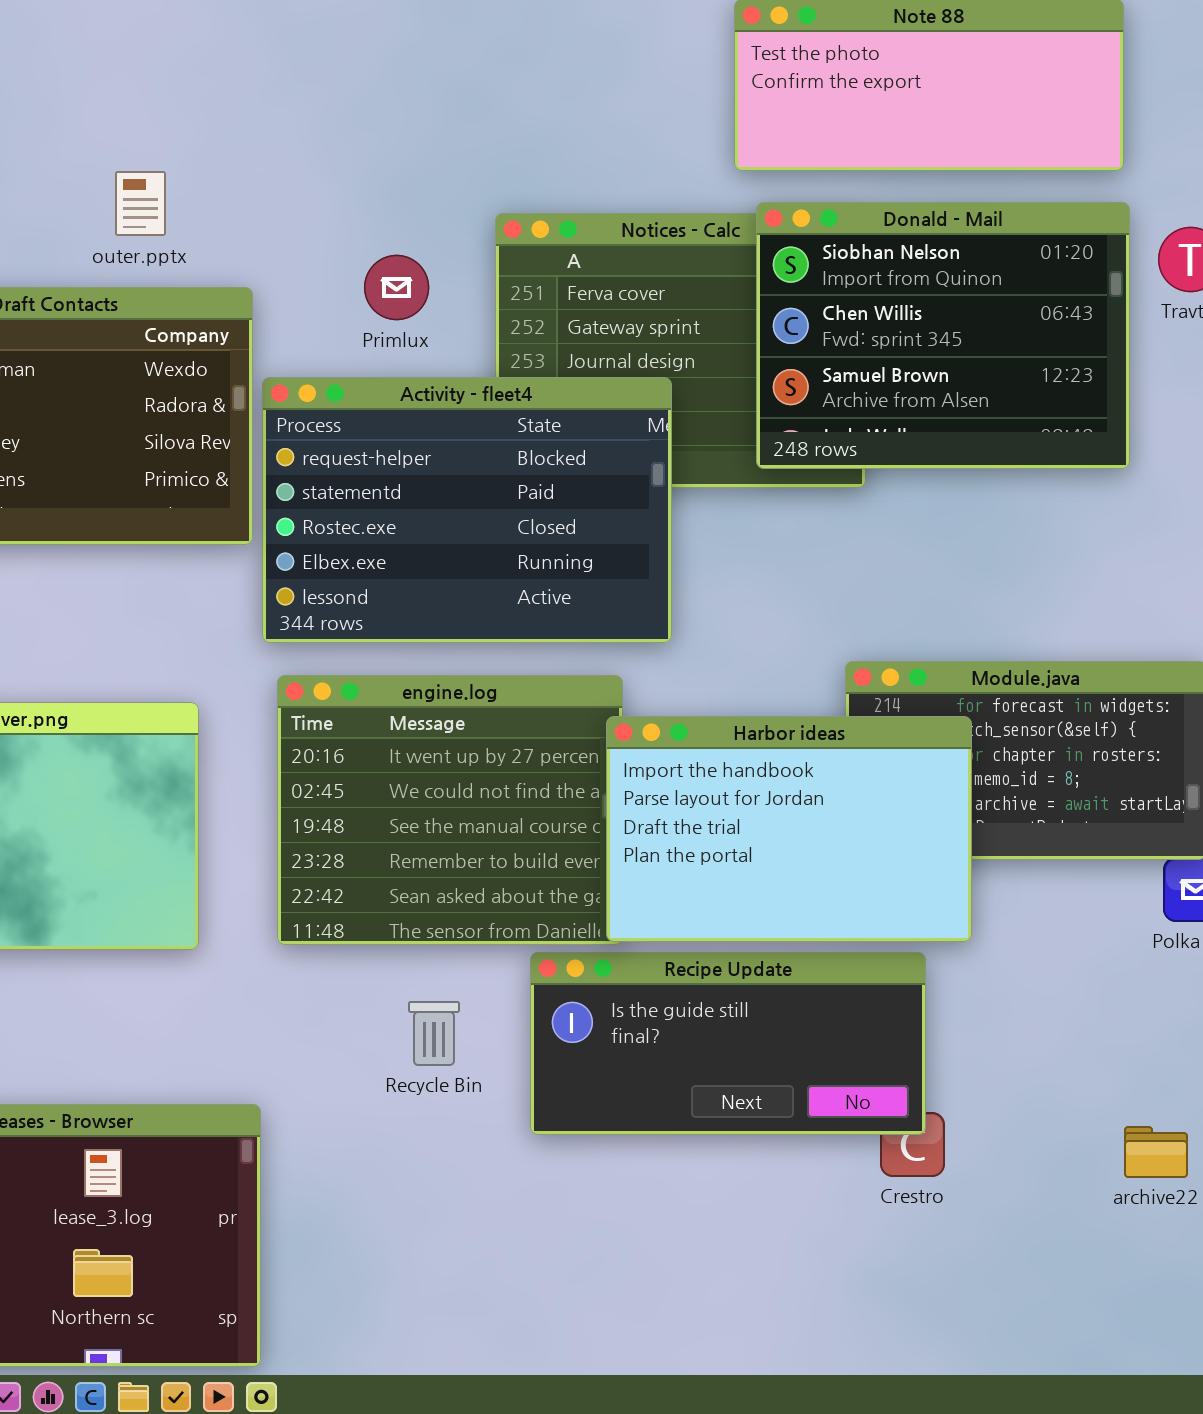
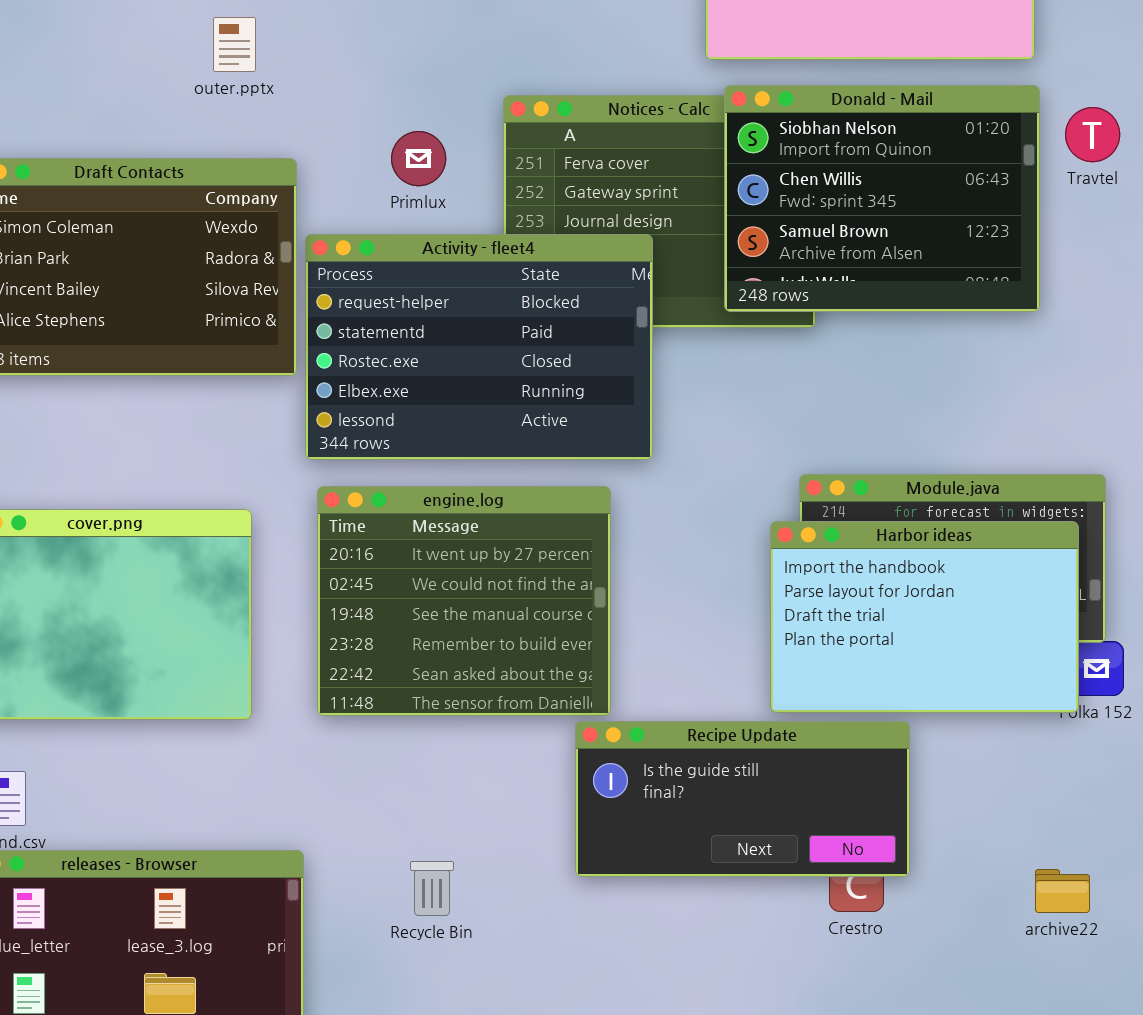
outer.pptx: [115,171,166,236] -> [213,17,256,72], moved
Harbor ideas: [606,716,972,942] -> [770,521,1079,713], moved
Recipe Update: [530,952,926,1135] -> [575,721,910,877], moved
Recycle Bin: [408,1001,460,1066] -> [410,861,454,916], moved

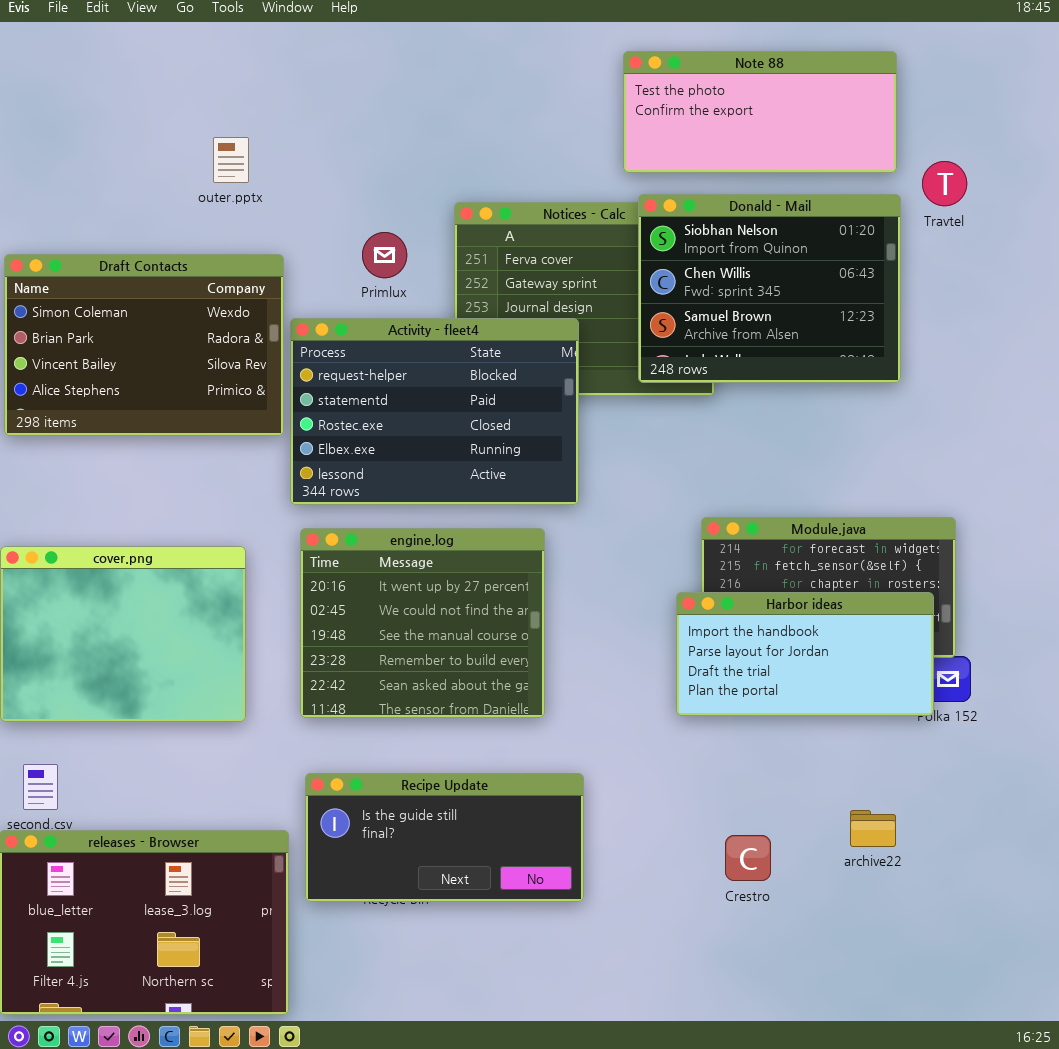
Travtel: [1065,107,1120,162] -> [922,161,967,206], moved
Harbor ideas: [770,521,1079,713] -> [676,592,934,716], resized
Recipe Update: [575,721,910,877] -> [305,773,584,902], moved
archive22: [1035,869,1090,913] -> [850,810,896,847], moved

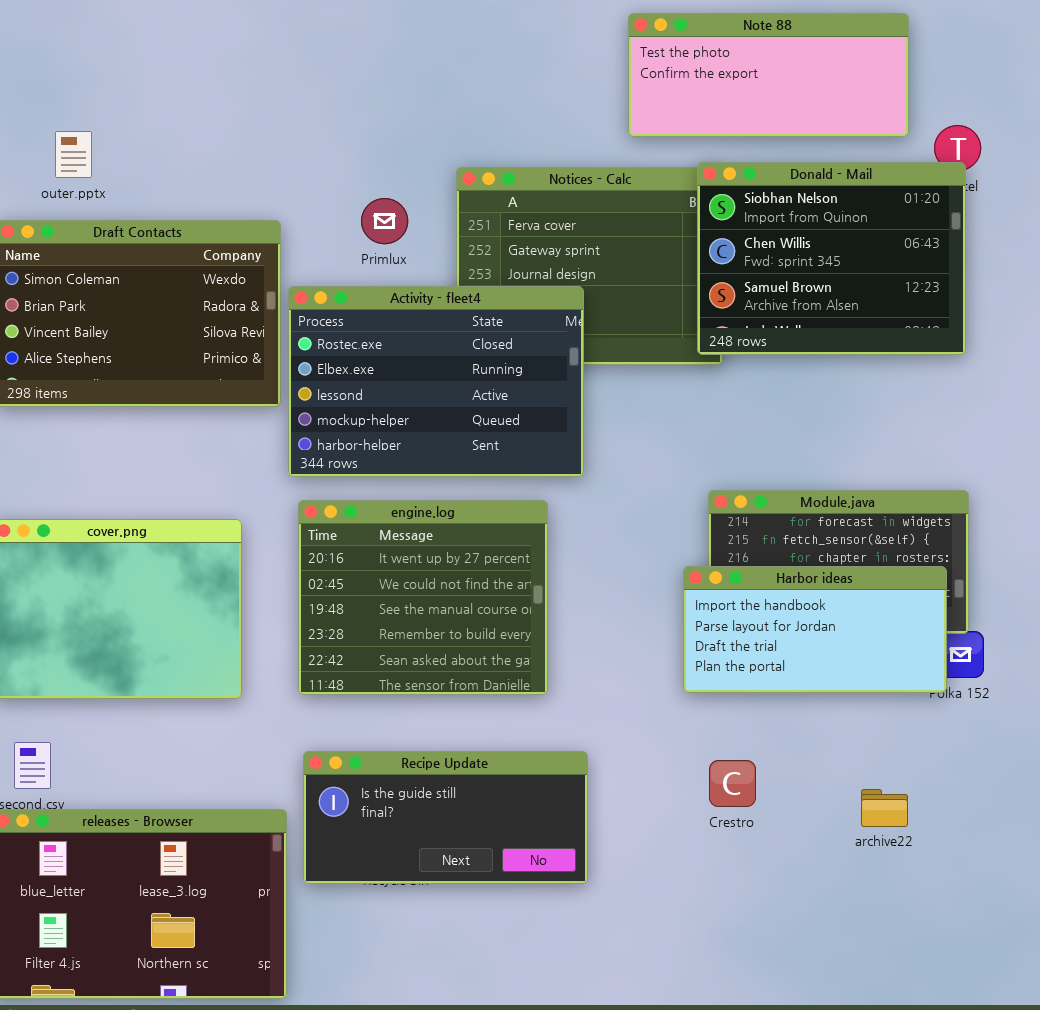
outer.pptx: [213,137,249,183] -> [55,131,92,178], moved
Donald - Mail: [638,194,901,383] -> [697,162,966,355], moved
Activity - fleet4: [290,318,579,505] -> [288,286,584,477], scrolled down 2 rows
Crestro: [725,835,771,881] -> [709,760,756,807], moved

